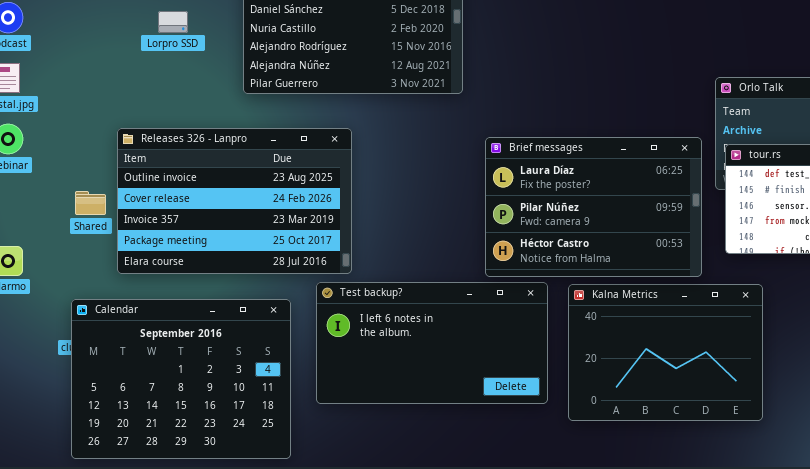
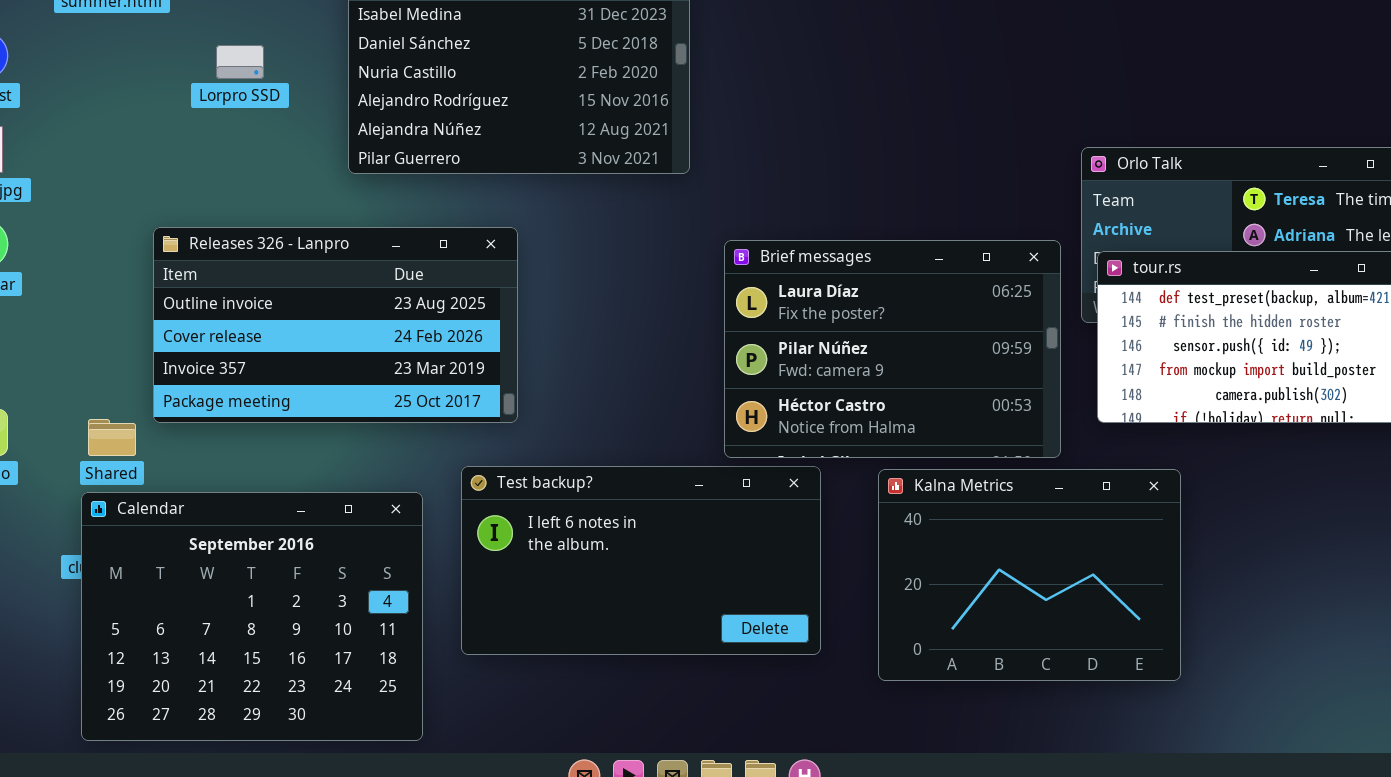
Releases 326 - Lanpro: [117,128,352,274] -> [153,227,518,423], resized
Shared: [75,191,106,215] -> [88,419,136,456], moved
Kalna Metrics: [568,284,763,421] -> [878,469,1181,681], moved

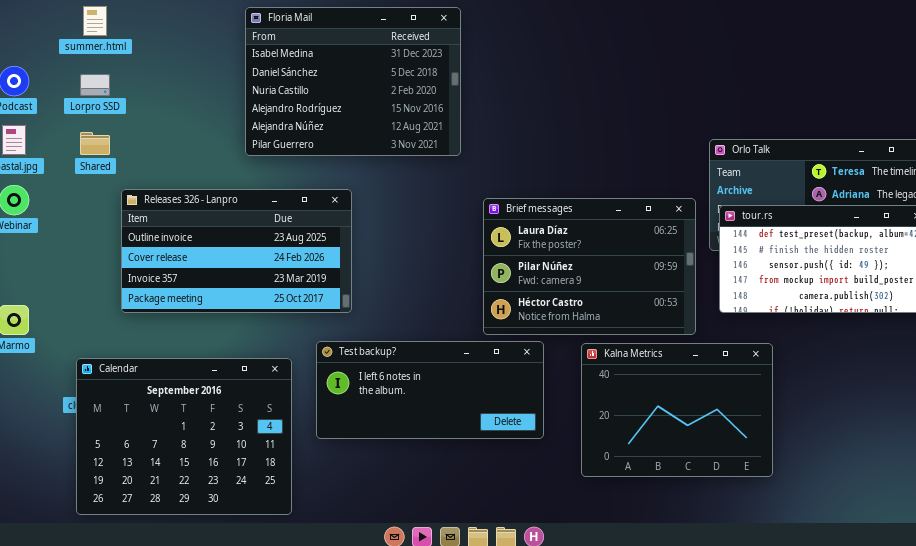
Lorpro SSD: [216,45,264,79] -> [80,74,110,96], moved
Shared: [88,419,136,456] -> [80,132,110,155], moved
Test backup?: [461,466,821,655] -> [316,341,544,439], resized

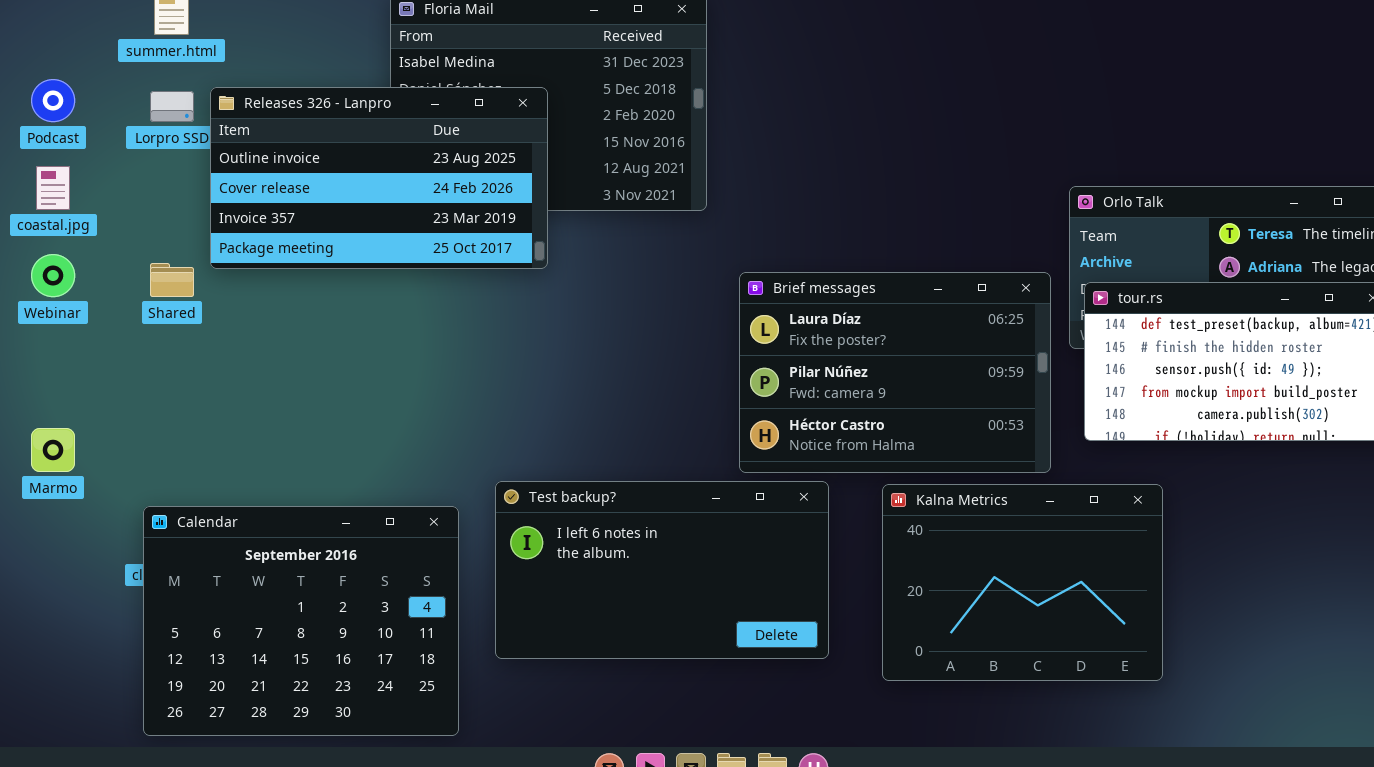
Shared: [80,132,110,155] -> [150,263,194,297], moved
Releases 326 - Lanpro: [121,189,352,313] -> [210,87,548,269], moved
Test backup?: [316,341,544,439] -> [495,481,829,659], resized

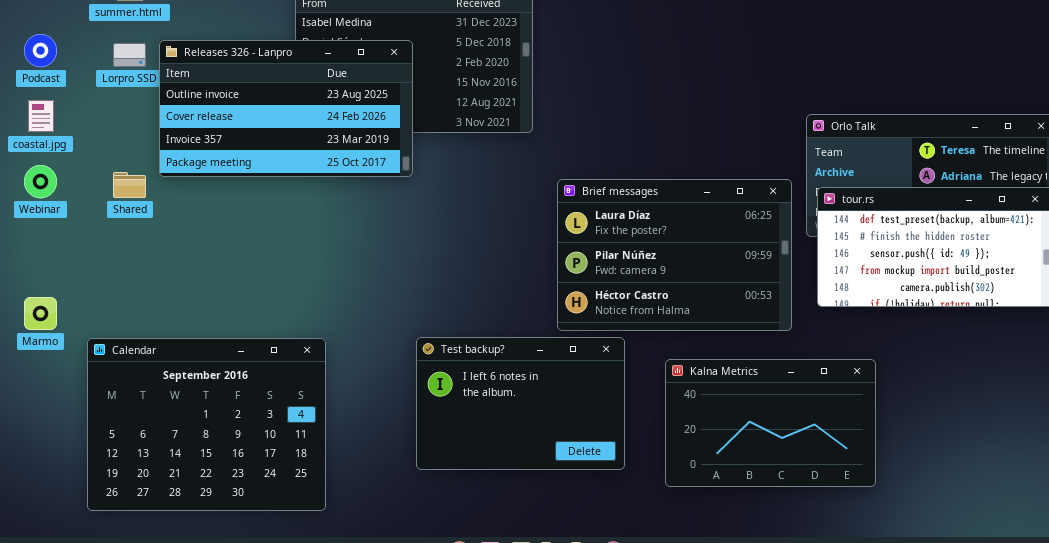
Test backup?: [495,481,829,659] -> [416,337,625,470], resized
Kalna Metrics: [882,484,1163,681] -> [665,359,876,487], resized
Calendar: [143,506,459,736] -> [87,338,326,511], moved

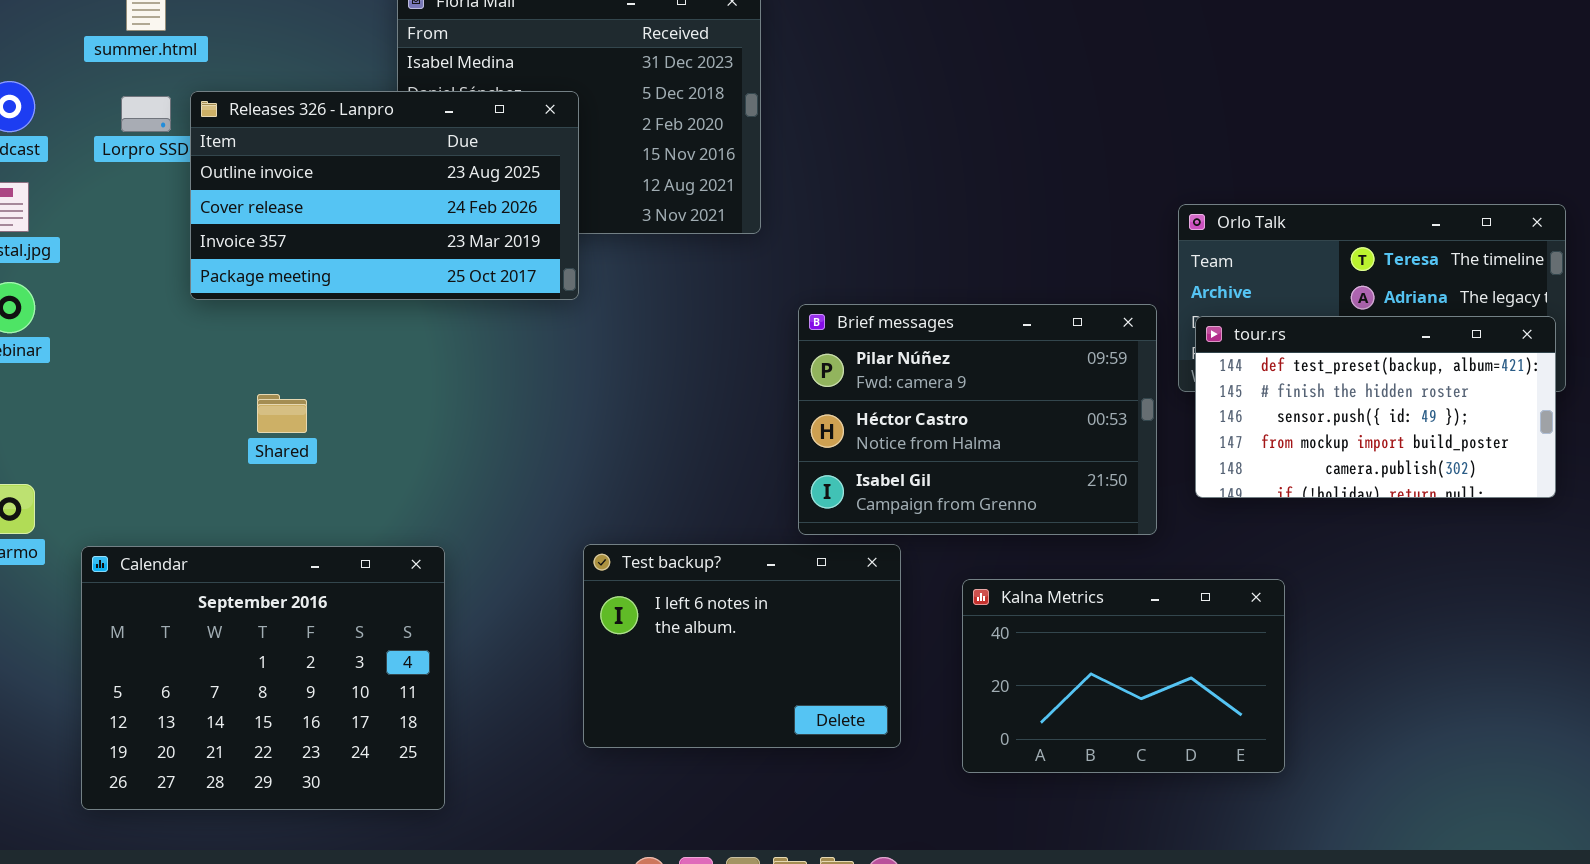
Shared: [113,172,146,198] -> [257,394,307,433], moved
Brief messages: [557,179,792,331] -> [798,304,1157,535], scrolled down 1 row

